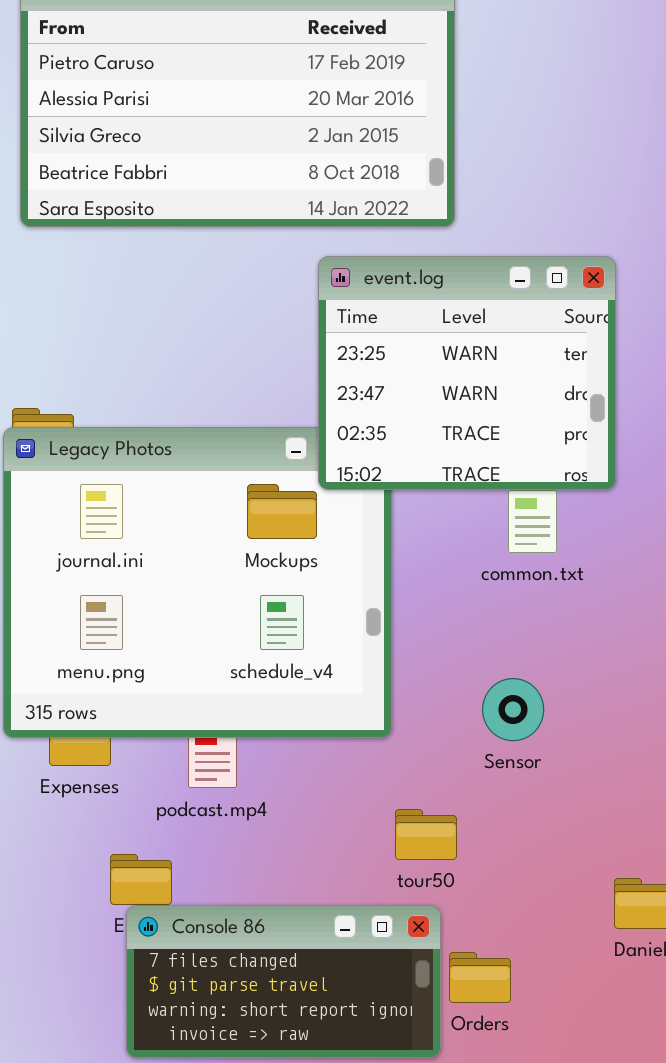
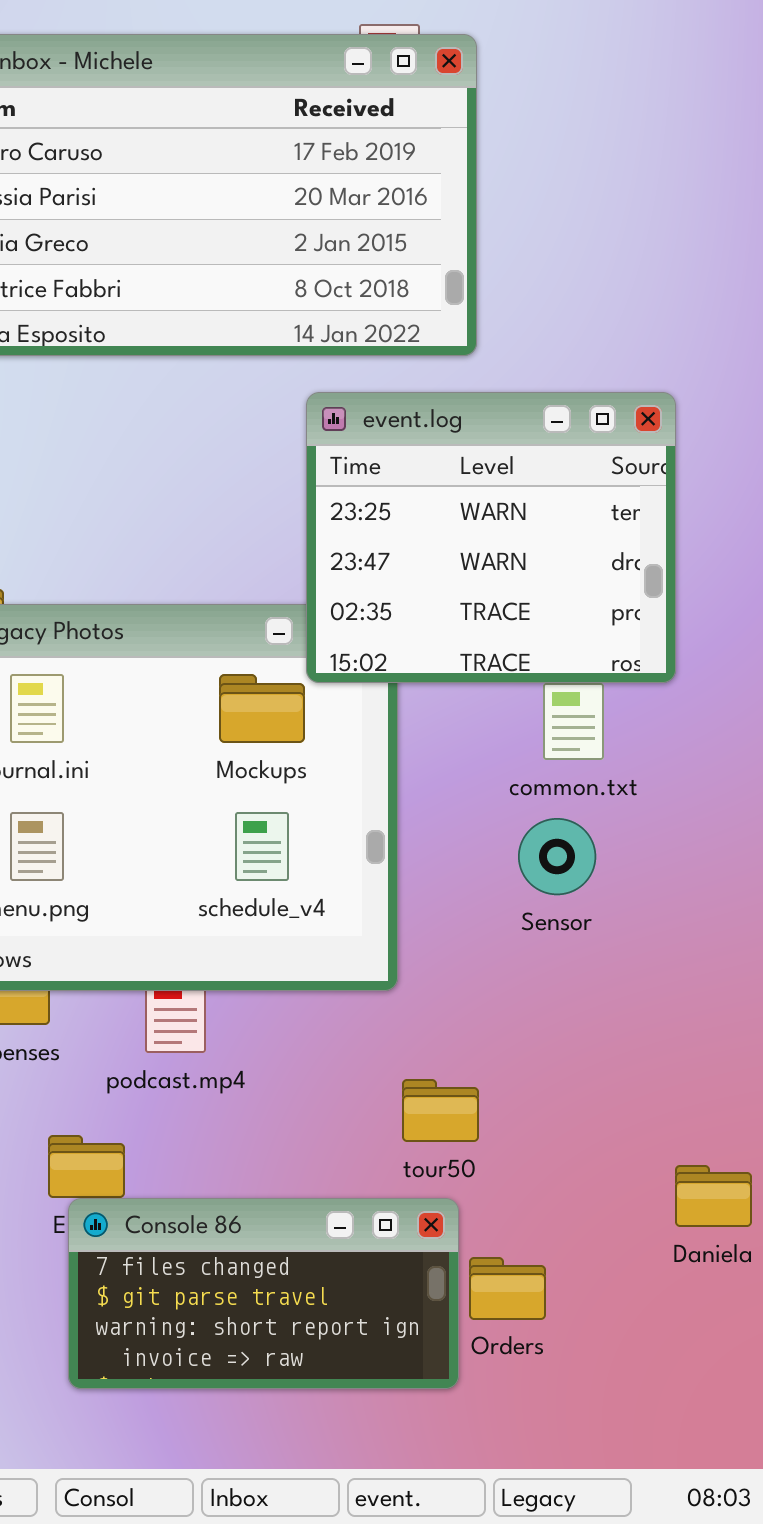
Sensor: [482,678,544,741] -> [518,818,596,895], moved

